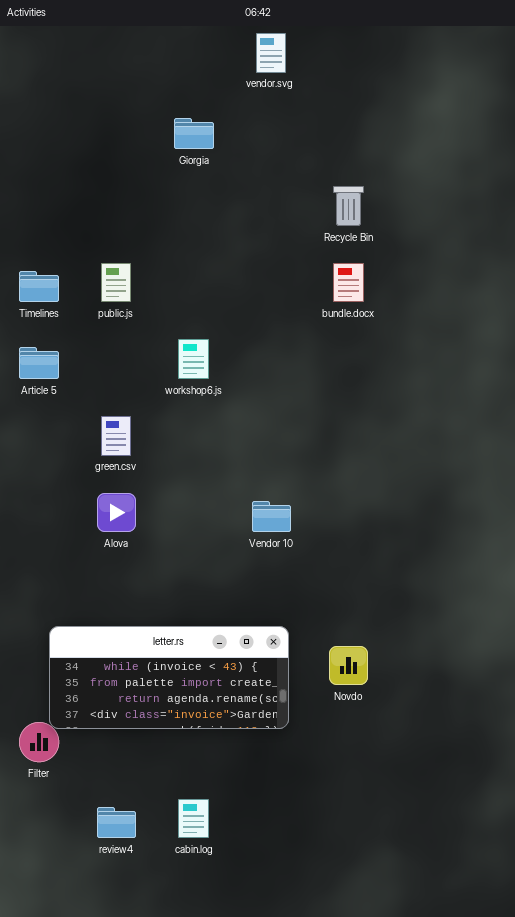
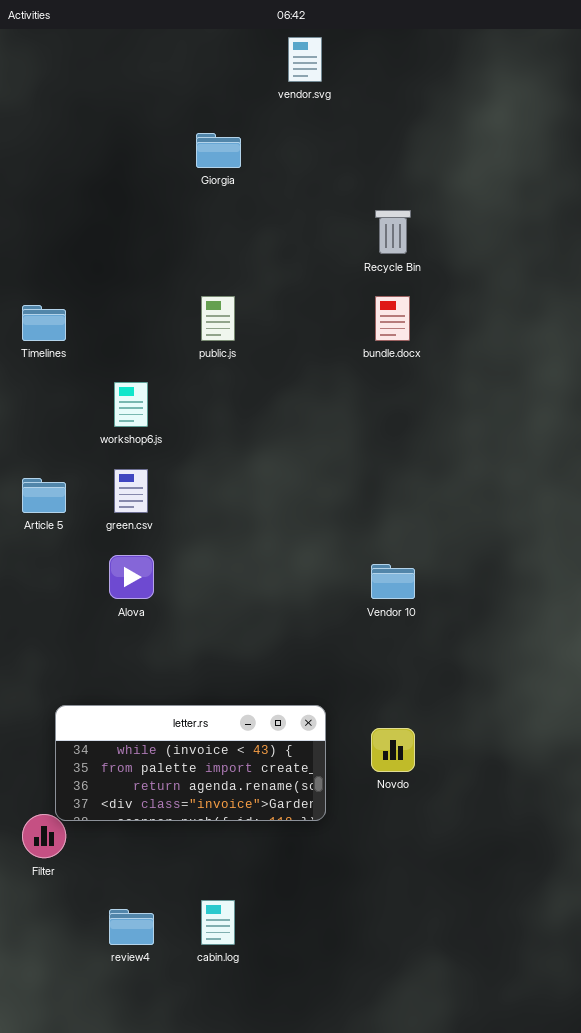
public.js: [101,263,131,302] -> [201,296,235,341], moved
workshop6.js: [178,339,209,379] -> [114,382,148,427], moved
Article 5: [19,347,59,379] -> [22,478,66,513], moved
Vendor 10: [252,501,291,532] -> [371,564,415,599], moved

